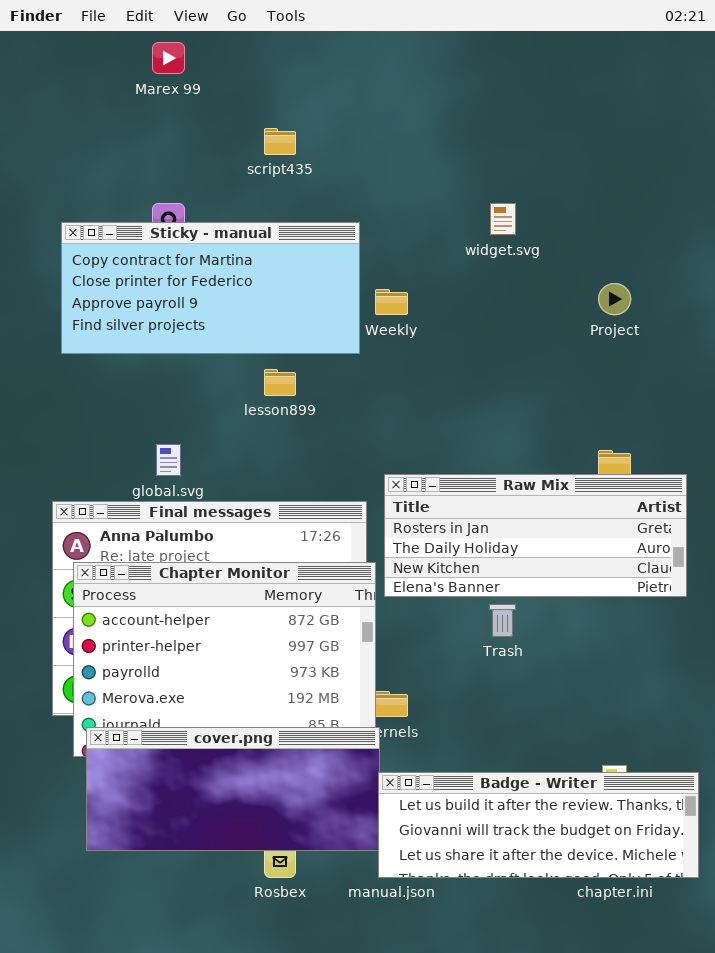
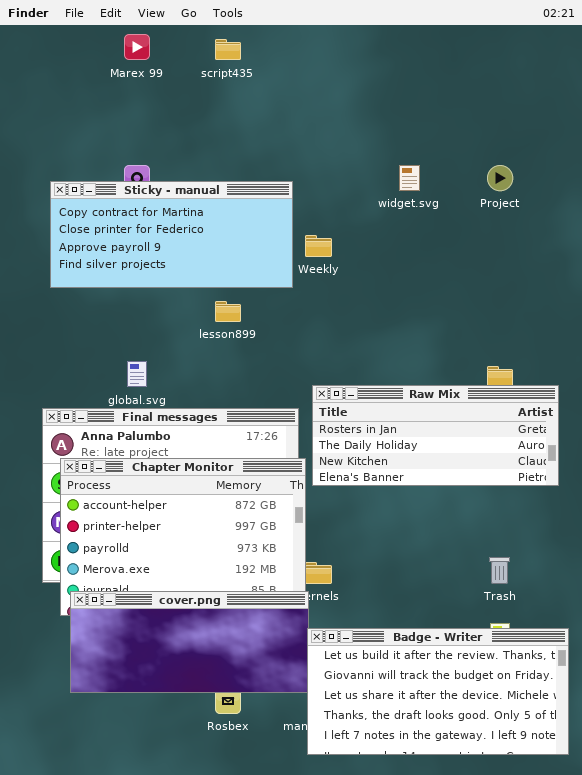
script435: [264,128,296,155] -> [215,39,241,60], moved
Project: [598,283,631,315] -> [487,165,513,191], moved
Trash: [489,604,516,637] -> [489,557,510,584], moved
Badge - Writer: [378,772,699,878] -> [307,628,569,755], resized

